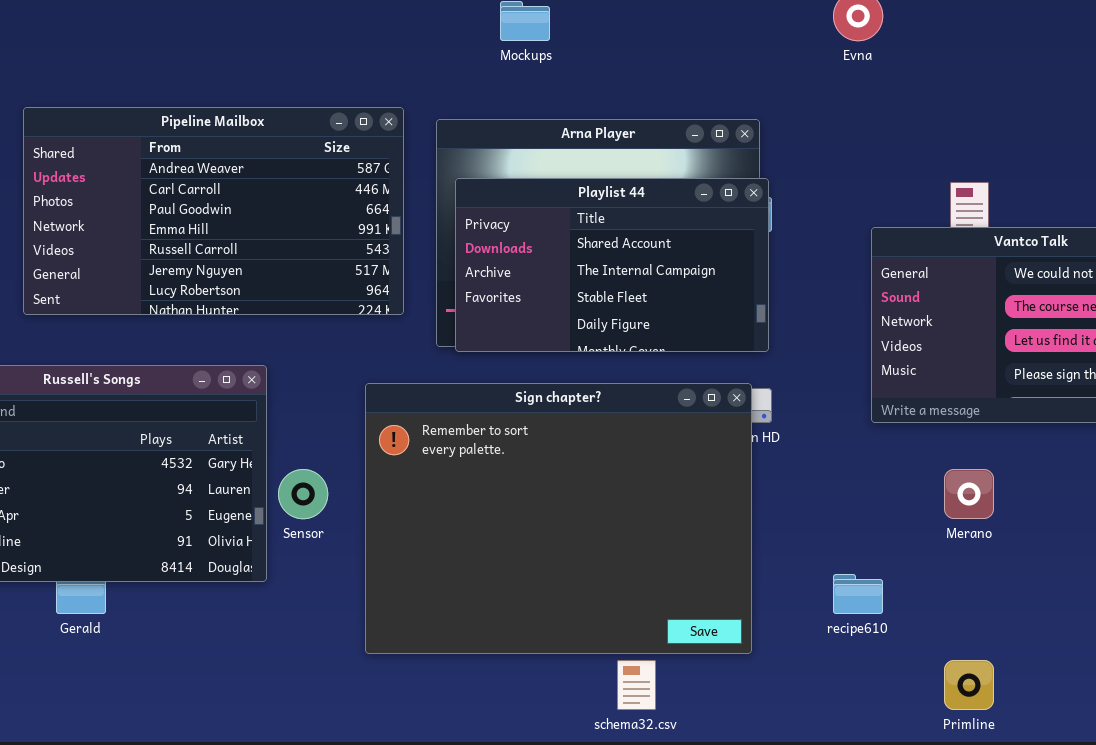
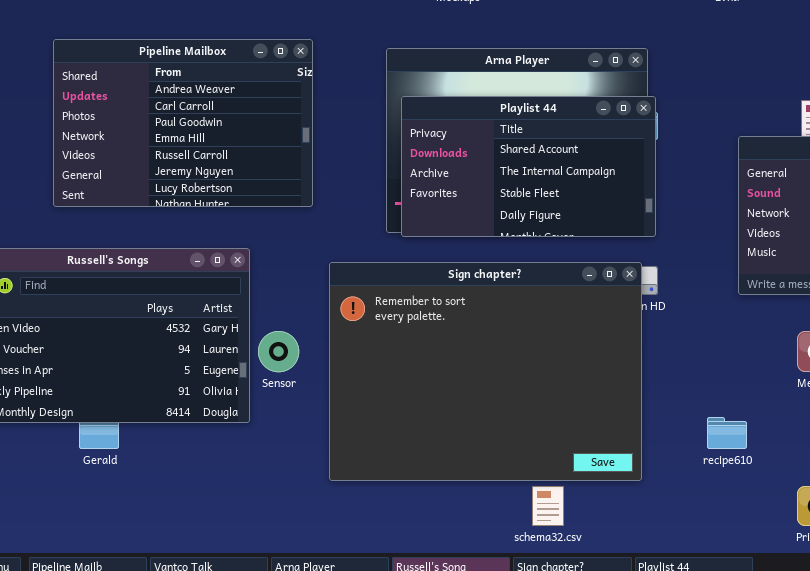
Pipeline Mailbox: [23,107,404,315] -> [53,39,313,207], resized

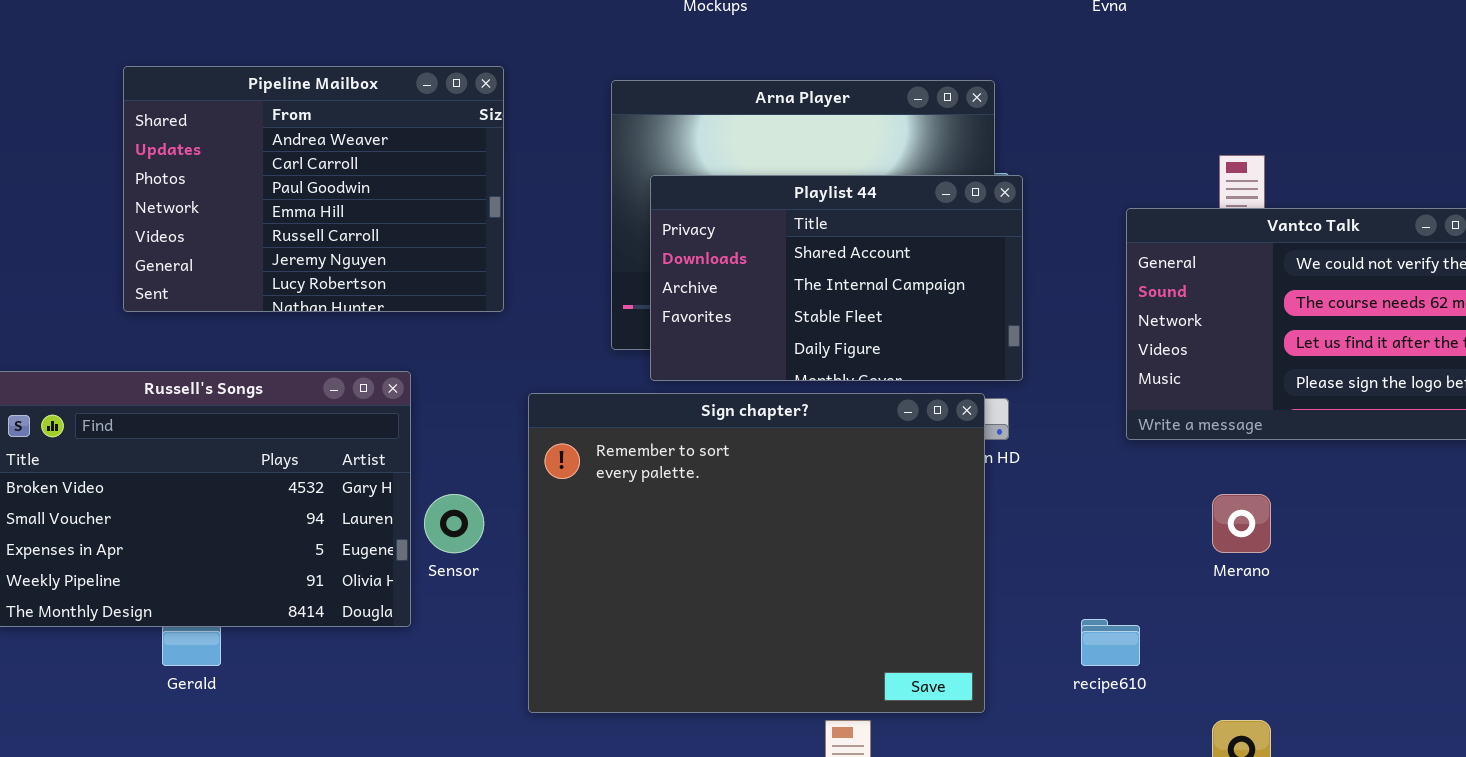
Playlist 44: [401,96,656,237] -> [650,175,1023,381], moved

